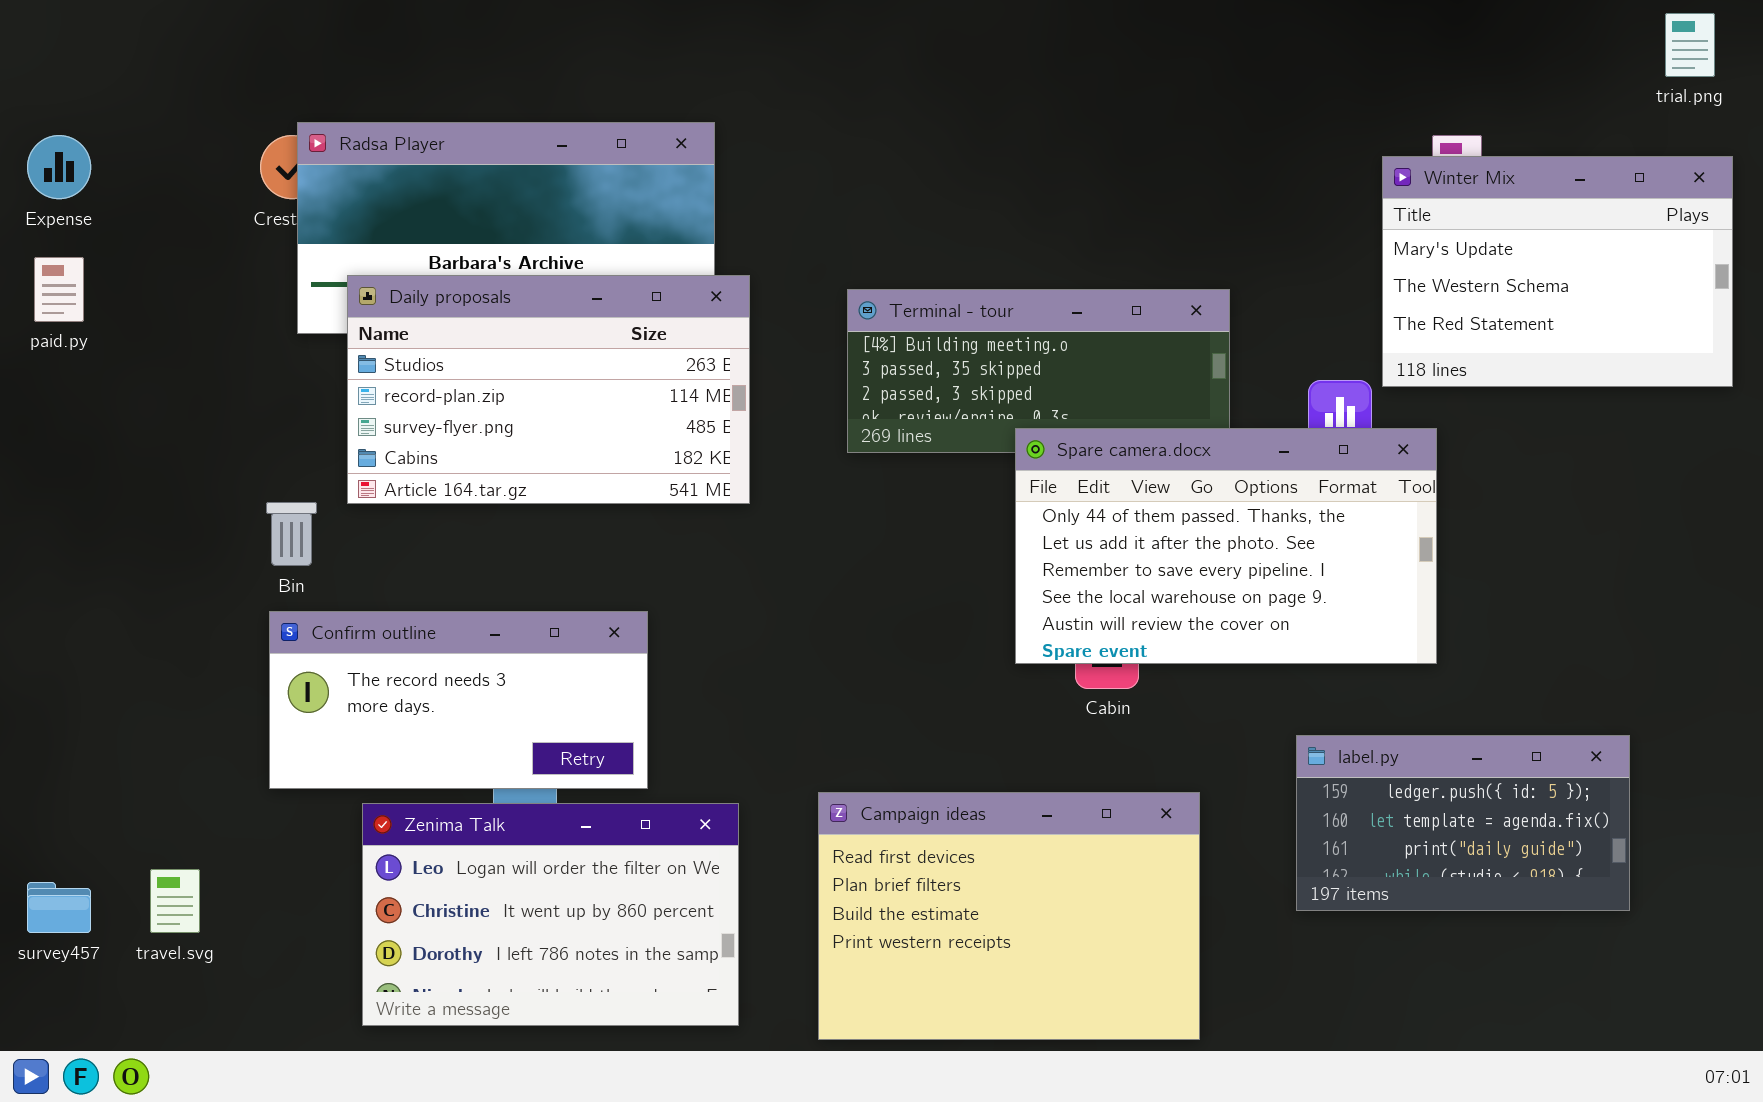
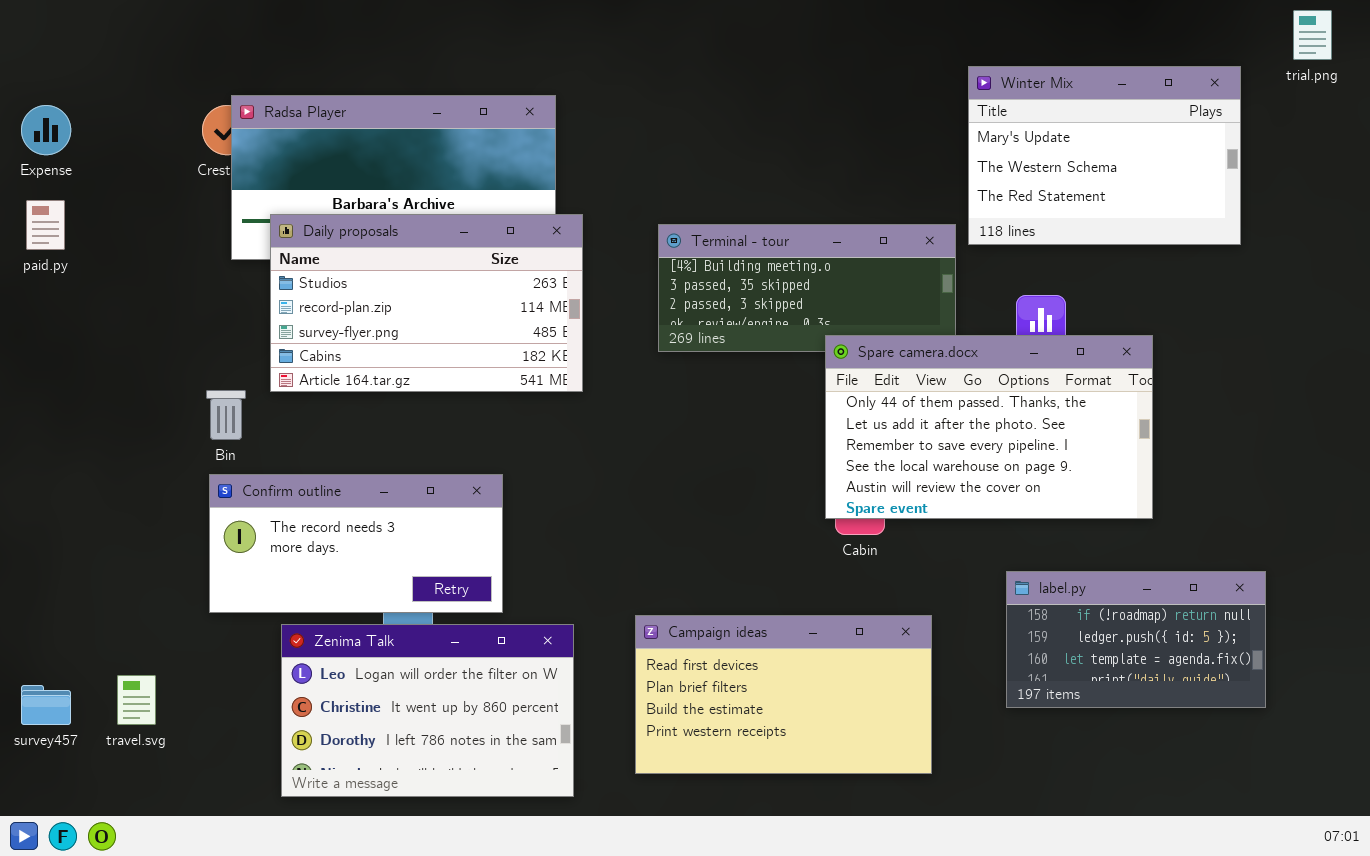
Winter Mix: [1382,156,1733,387] -> [968,66,1241,245], moved
Spare camera.docx: [1015,428,1437,664] -> [825,335,1153,519], moved
label.py: [1296,735,1630,911] -> [1006,571,1266,708], scrolled up 1 row
Campaign ideas: [818,792,1200,1040] -> [635,615,932,774], resized

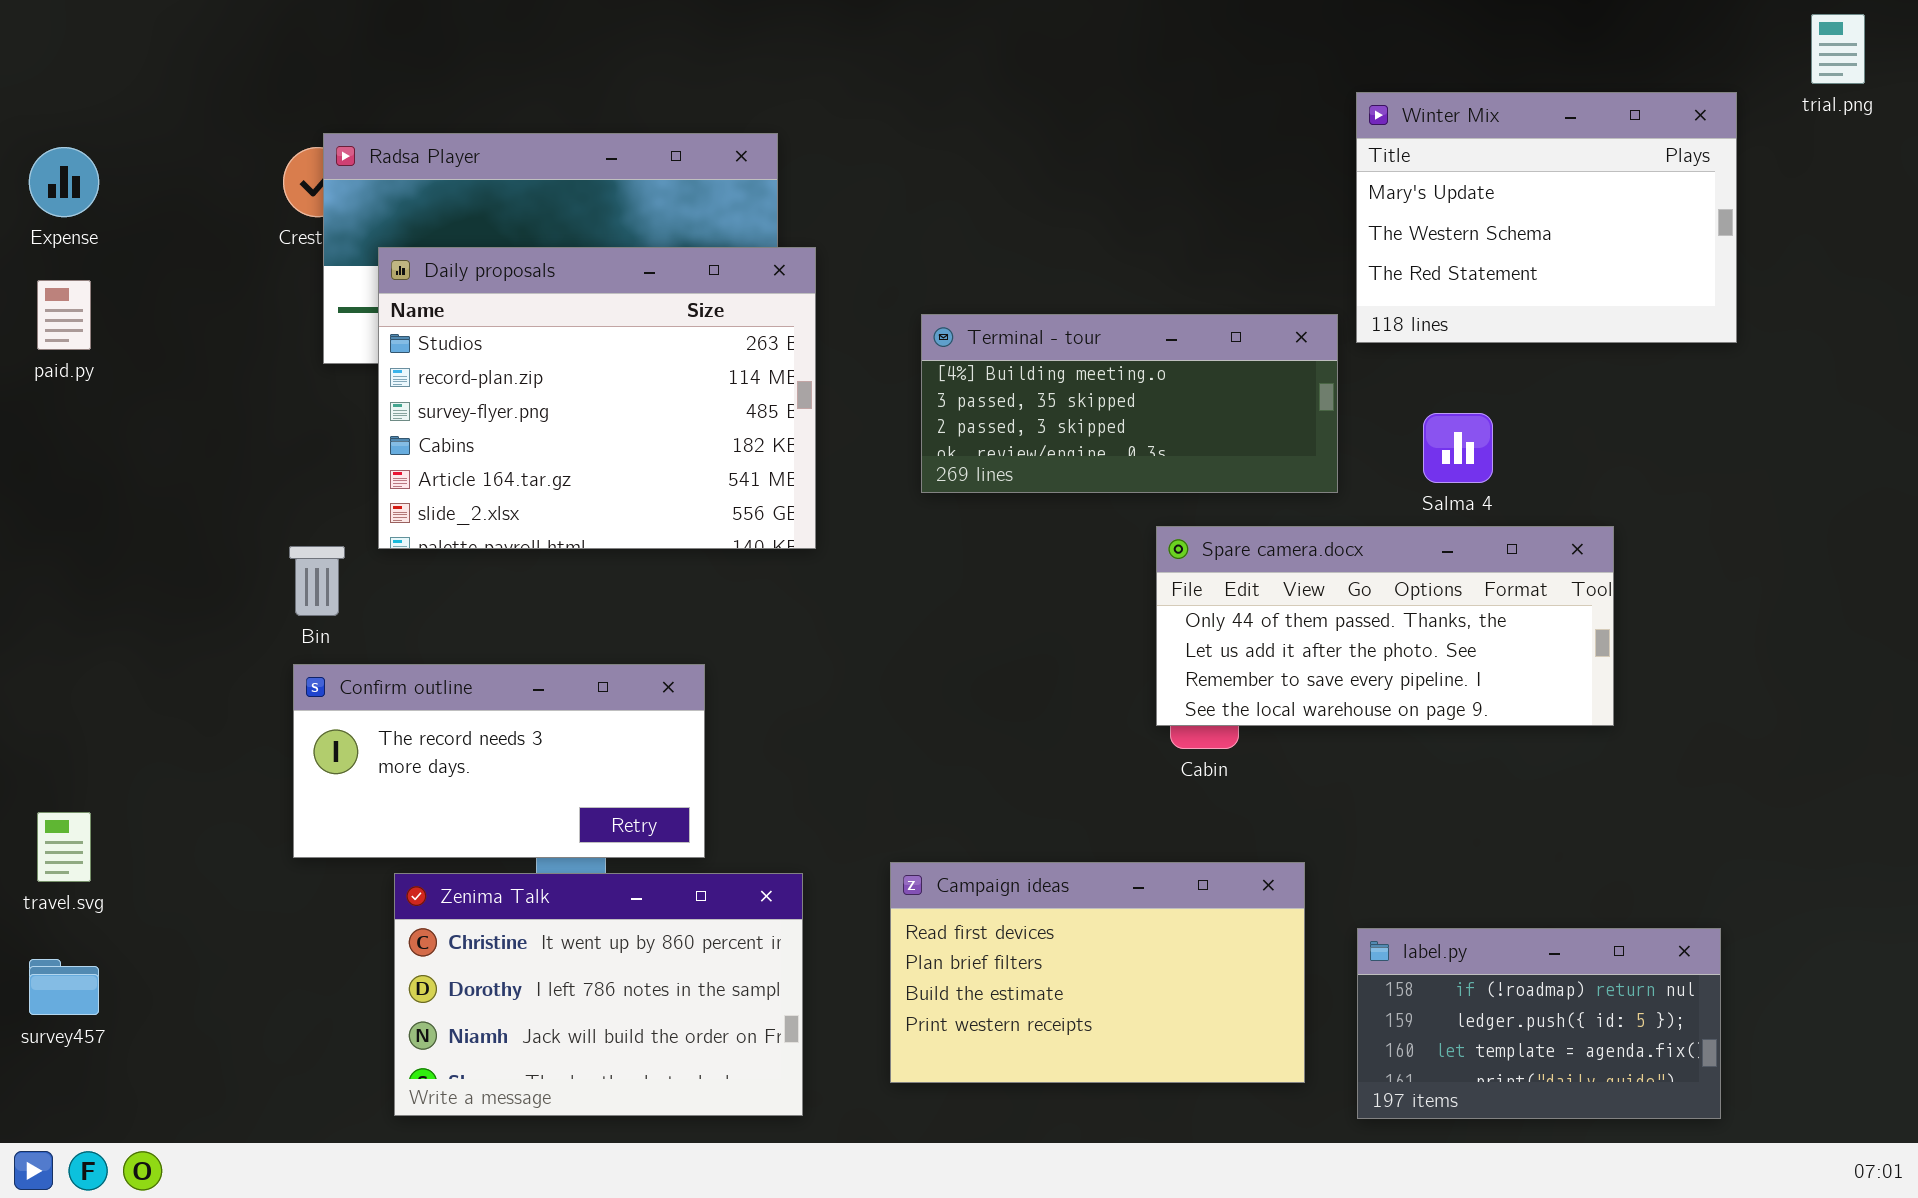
Daily proposals: [270,214,583,392] -> [378,247,816,549], resized
Spare camera.docx: [825,335,1153,519] -> [1156,526,1614,726], resized
label.py: [1006,571,1266,708] -> [1357,928,1721,1119], moved
Zenima Talk: [281,624,574,797] -> [394,873,803,1116], scrolled down 1 row
travel.svg: [117,675,156,725] -> [37,812,91,882], moved

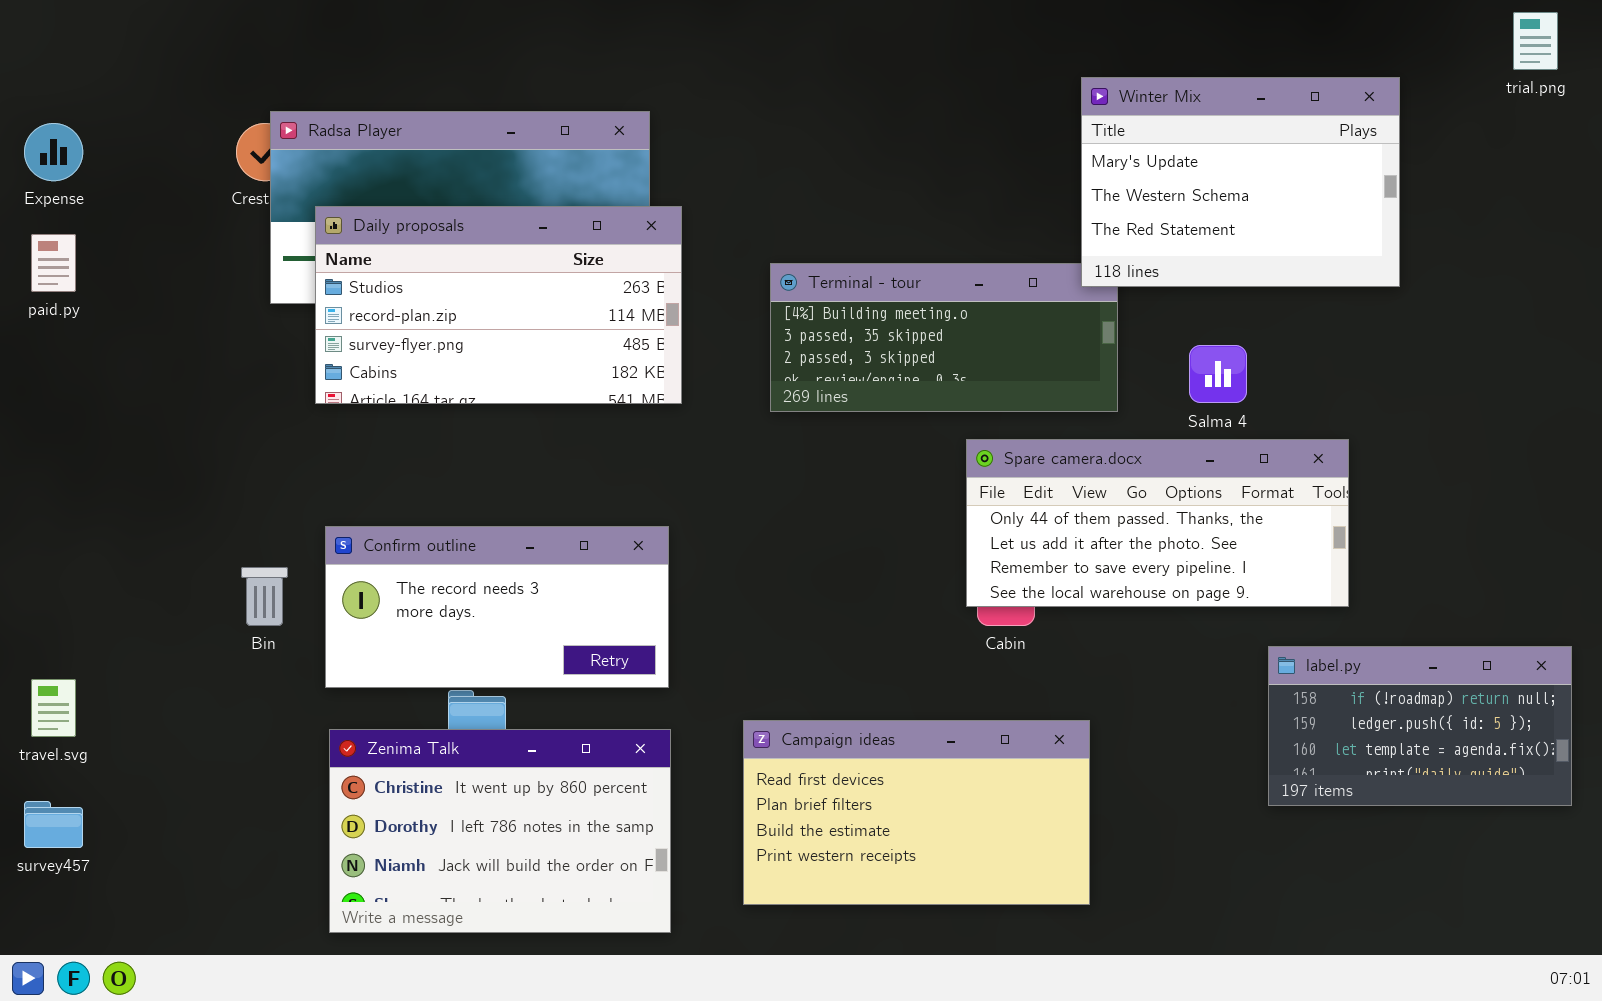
Winter Mix: [1356,92,1737,343] -> [1081,77,1400,287], moved
Daily proposals: [378,247,816,549] -> [315,206,682,404], resized
Bin: [289,546,345,616] -> [241,567,288,626], moved
Confirm outline: [293,664,705,858] -> [325,526,669,688], moved
label.py: [1357,928,1721,1119] -> [1268,646,1572,806], moved

